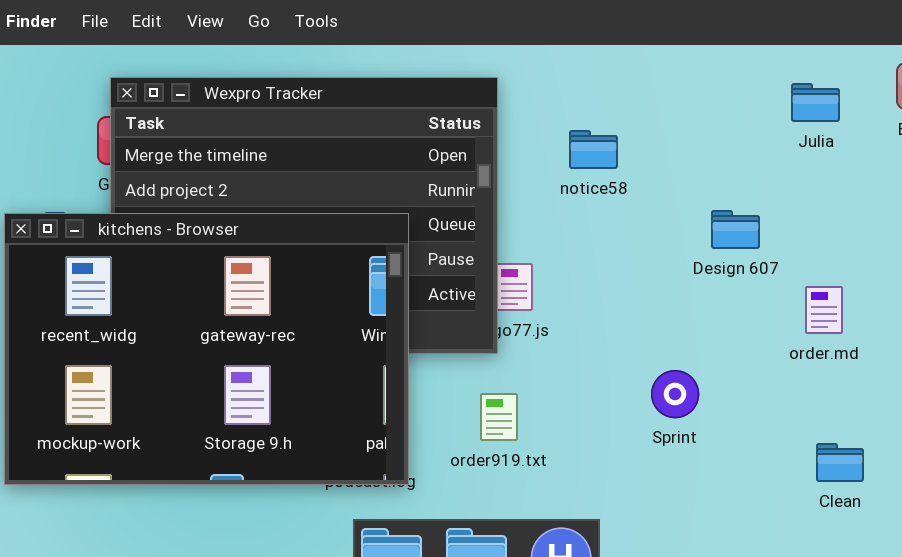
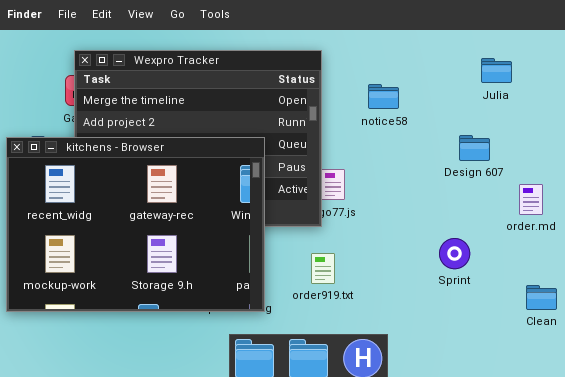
Julia: [791,83,840,122] -> [481,58,512,83], moved
Sprint: [651,370,699,418] -> [439,238,470,269], moved

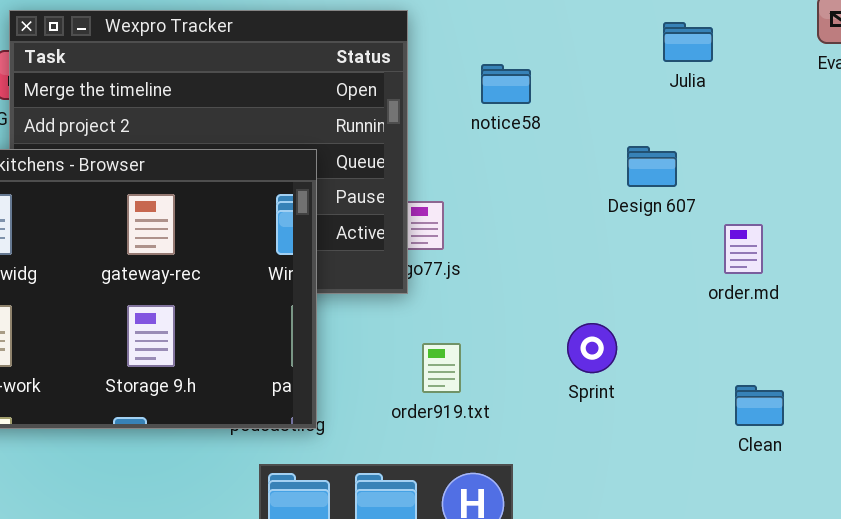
Sprint: [439,238,470,269] -> [567,323,617,373], moved
order919.txt: [311,253,335,284] -> [422,343,461,393], moved

